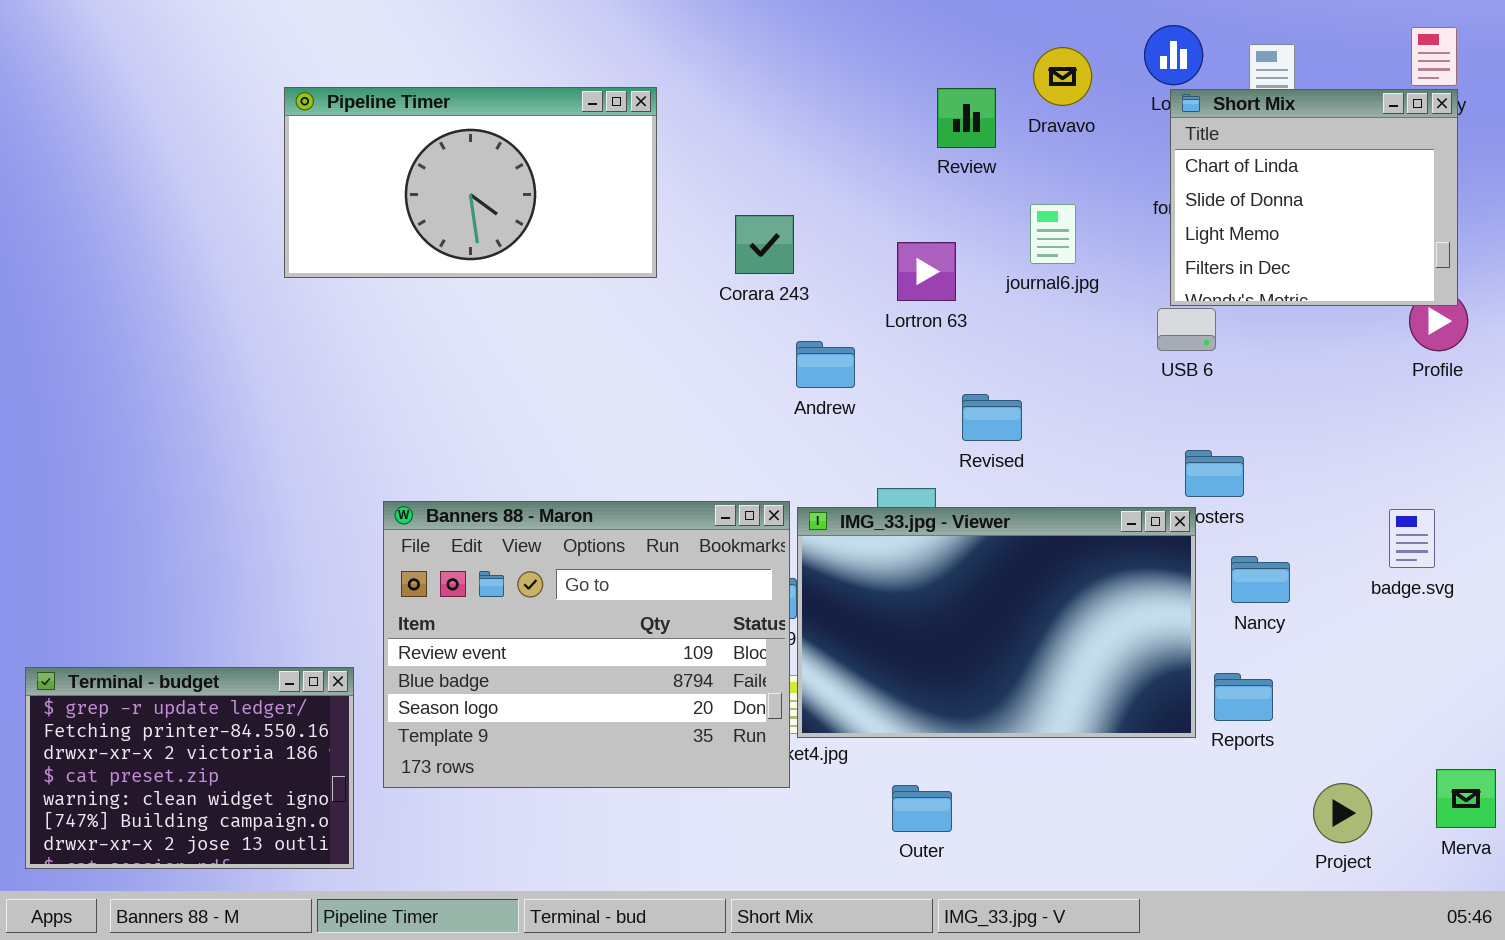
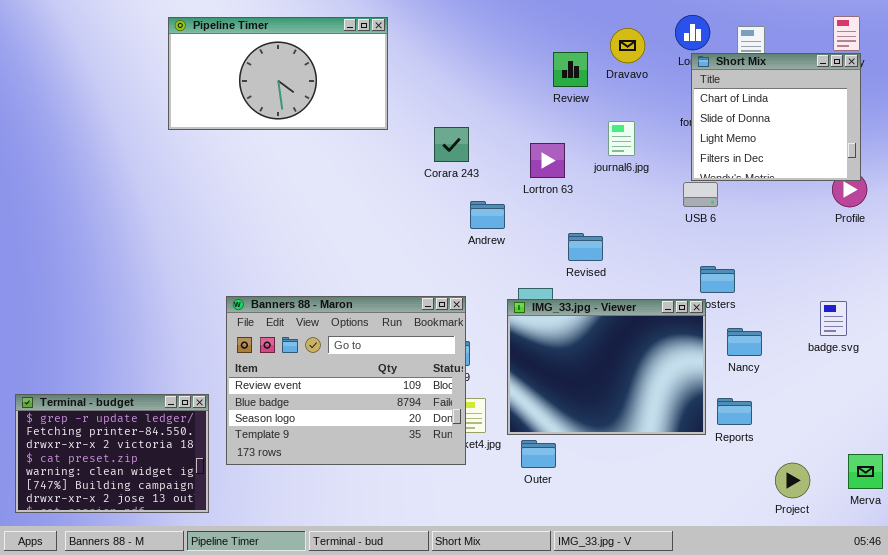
Pipeline Timer: [284,87,657,278] -> [168,17,388,130], moved
IMG_33.jpg - Viewer: [797,507,1196,738] -> [507,299,706,435], resized
Outer: [892,785,952,832] -> [521,440,556,468], moved

